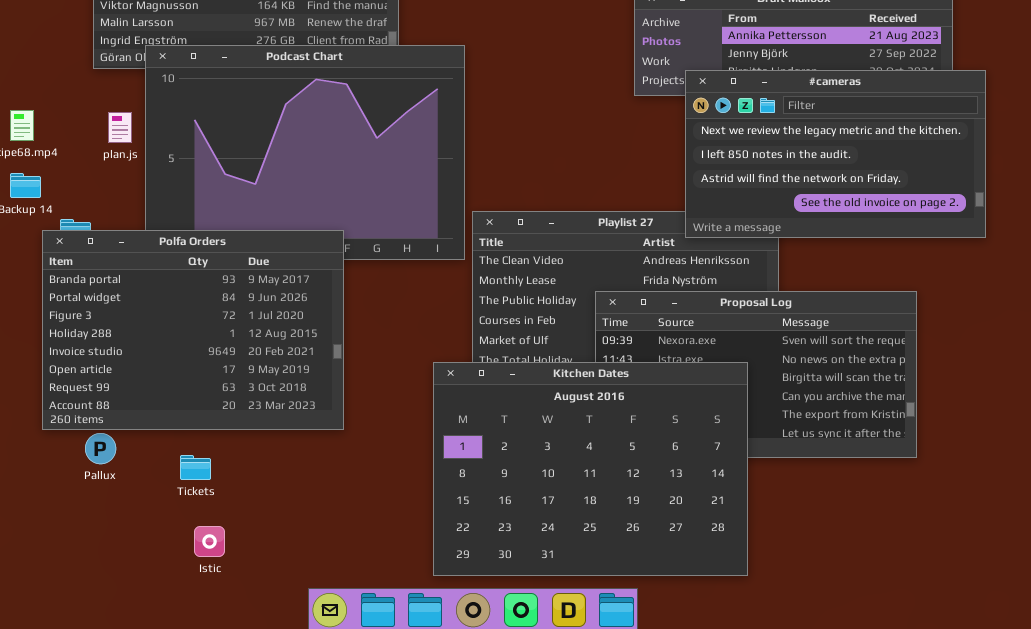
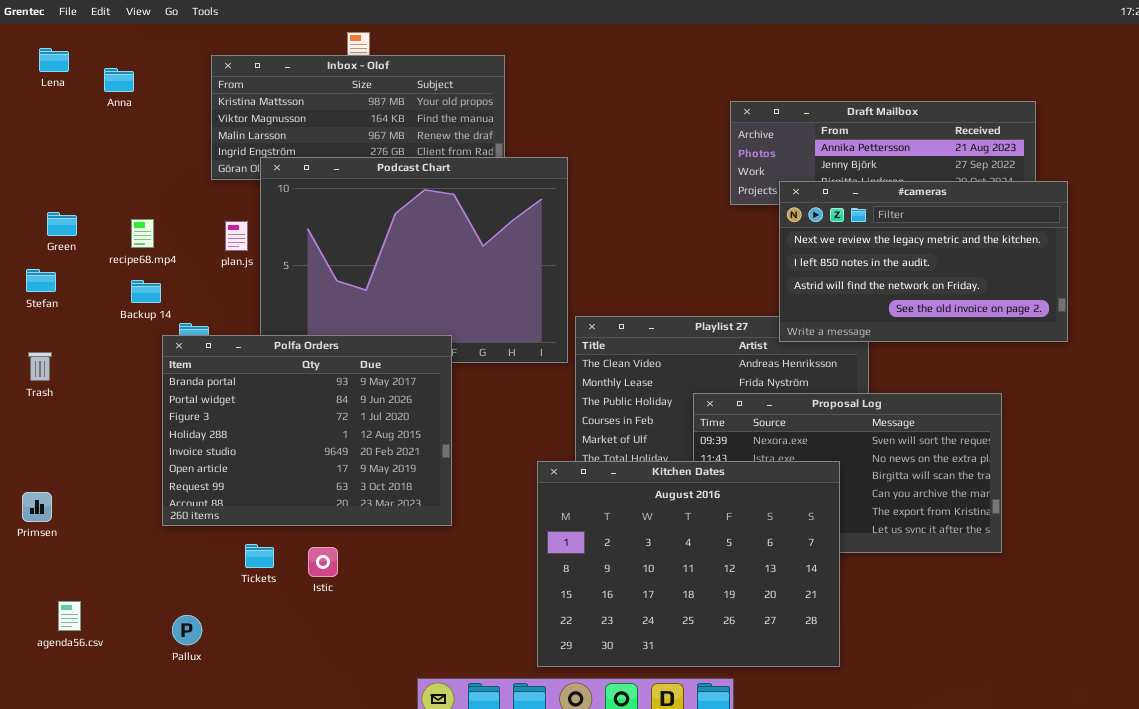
Pallux: [85,433,116,464] -> [172,615,202,645], moved
Tickets: [180,455,211,480] -> [245,544,274,568], moved
Istic: [194,526,225,557] -> [308,547,338,577], moved

